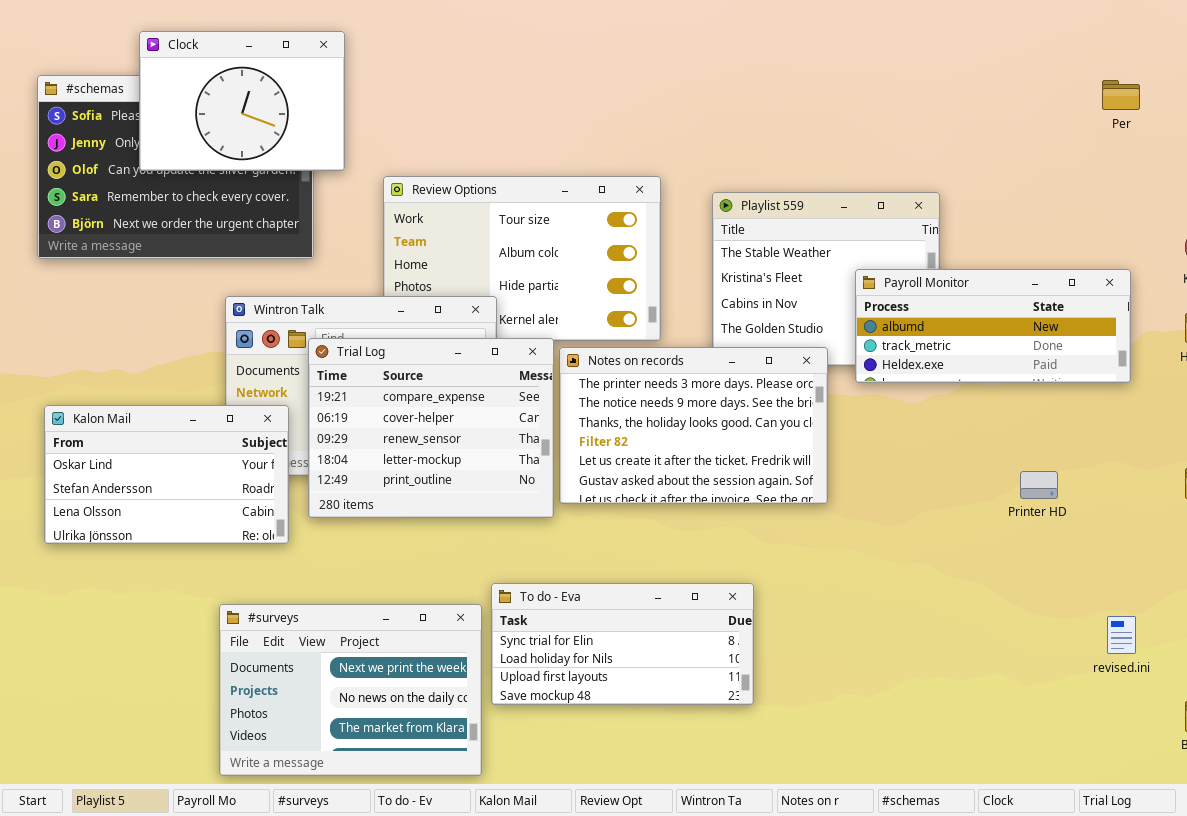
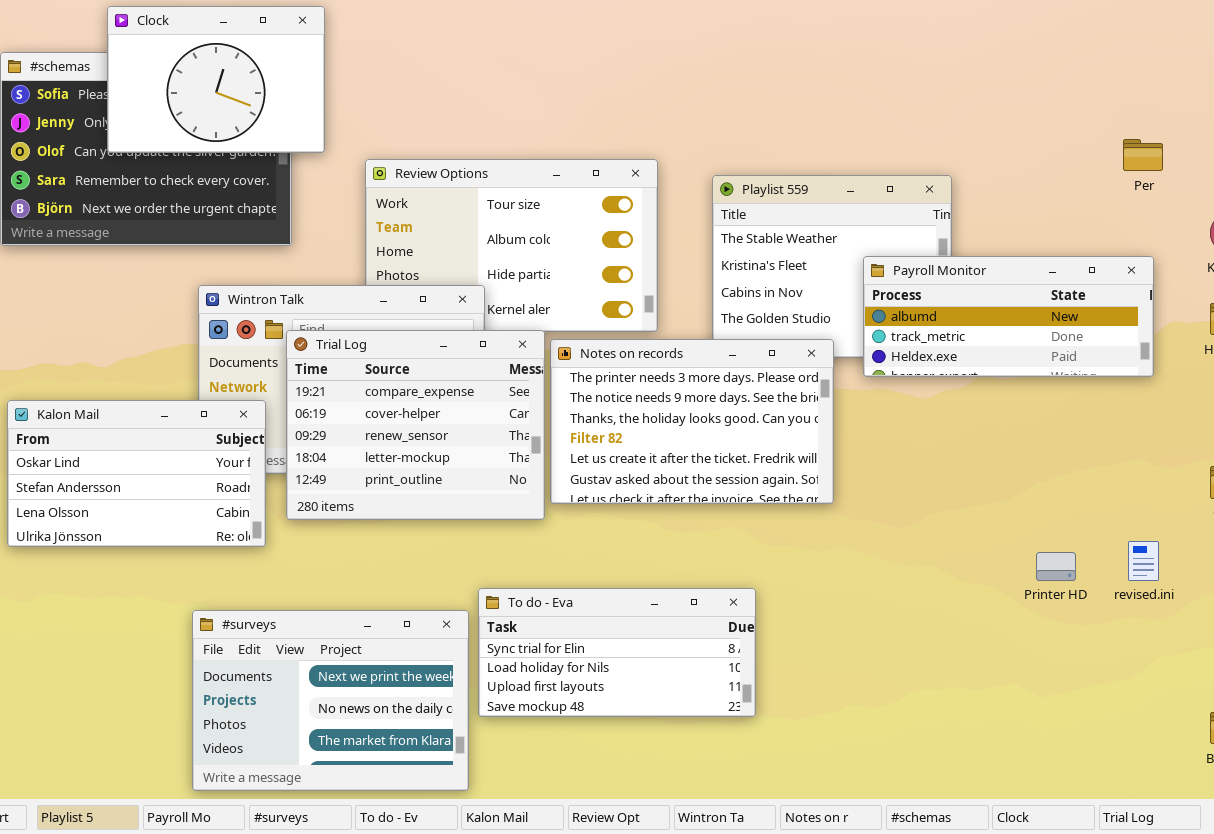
Per: [1102,80,1140,110] -> [1123,139,1163,171], moved
Printer HD: [1020,471,1058,499] -> [1036,552,1076,581], moved
revised.ini: [1107,616,1136,654] -> [1128,541,1159,581], moved

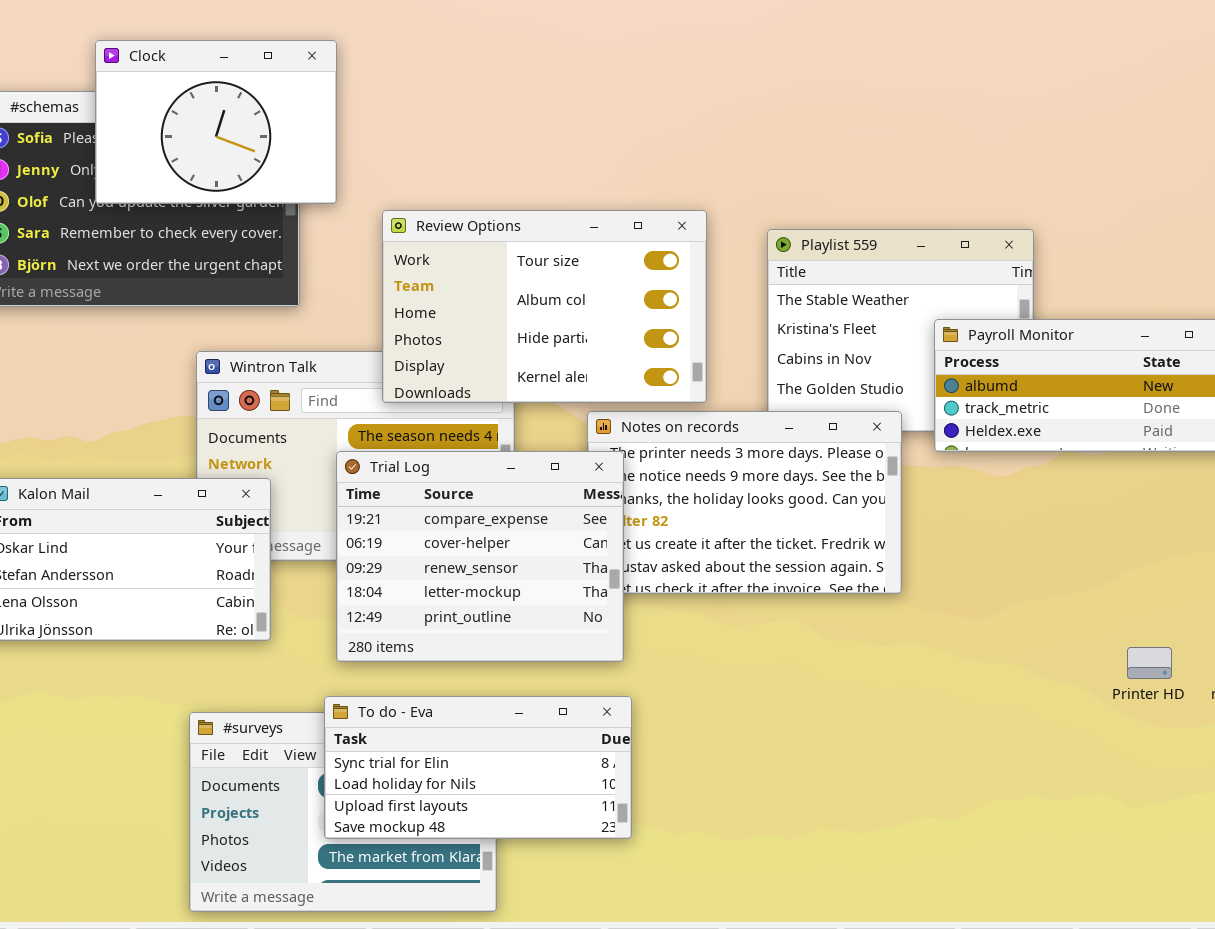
Review Options: [365,159,658,332] -> [382,210,707,403], raised
Trial Log: [286,330,545,520] -> [336,451,624,662], moved
To do - Eva: [478,588,756,717] -> [324,696,632,839], moved

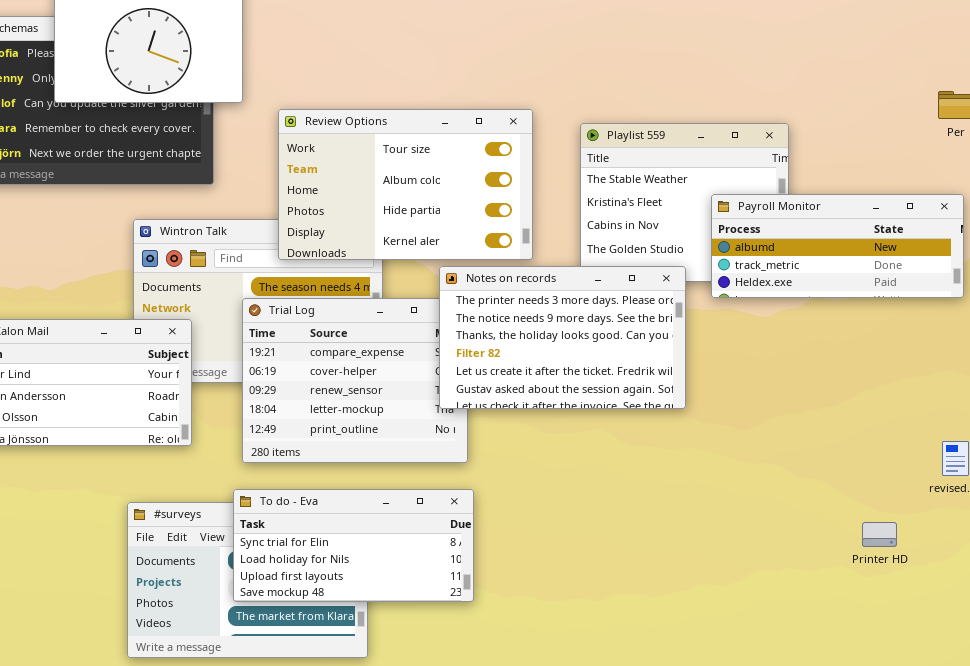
Notes on records: [587,411,902,594] -> [439,266,686,409], raised
Printer HD: [1127,647,1172,679] -> [862,522,897,547], moved

